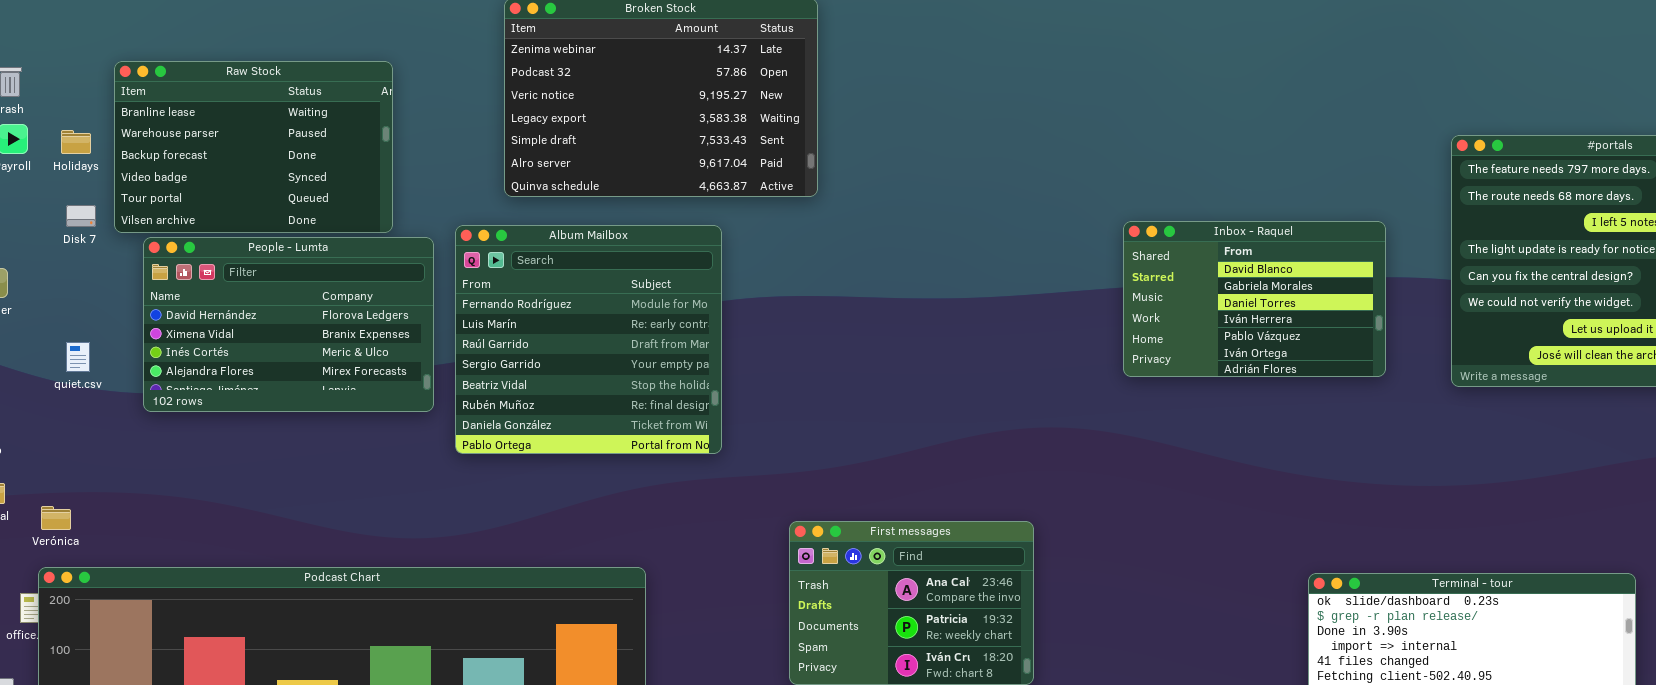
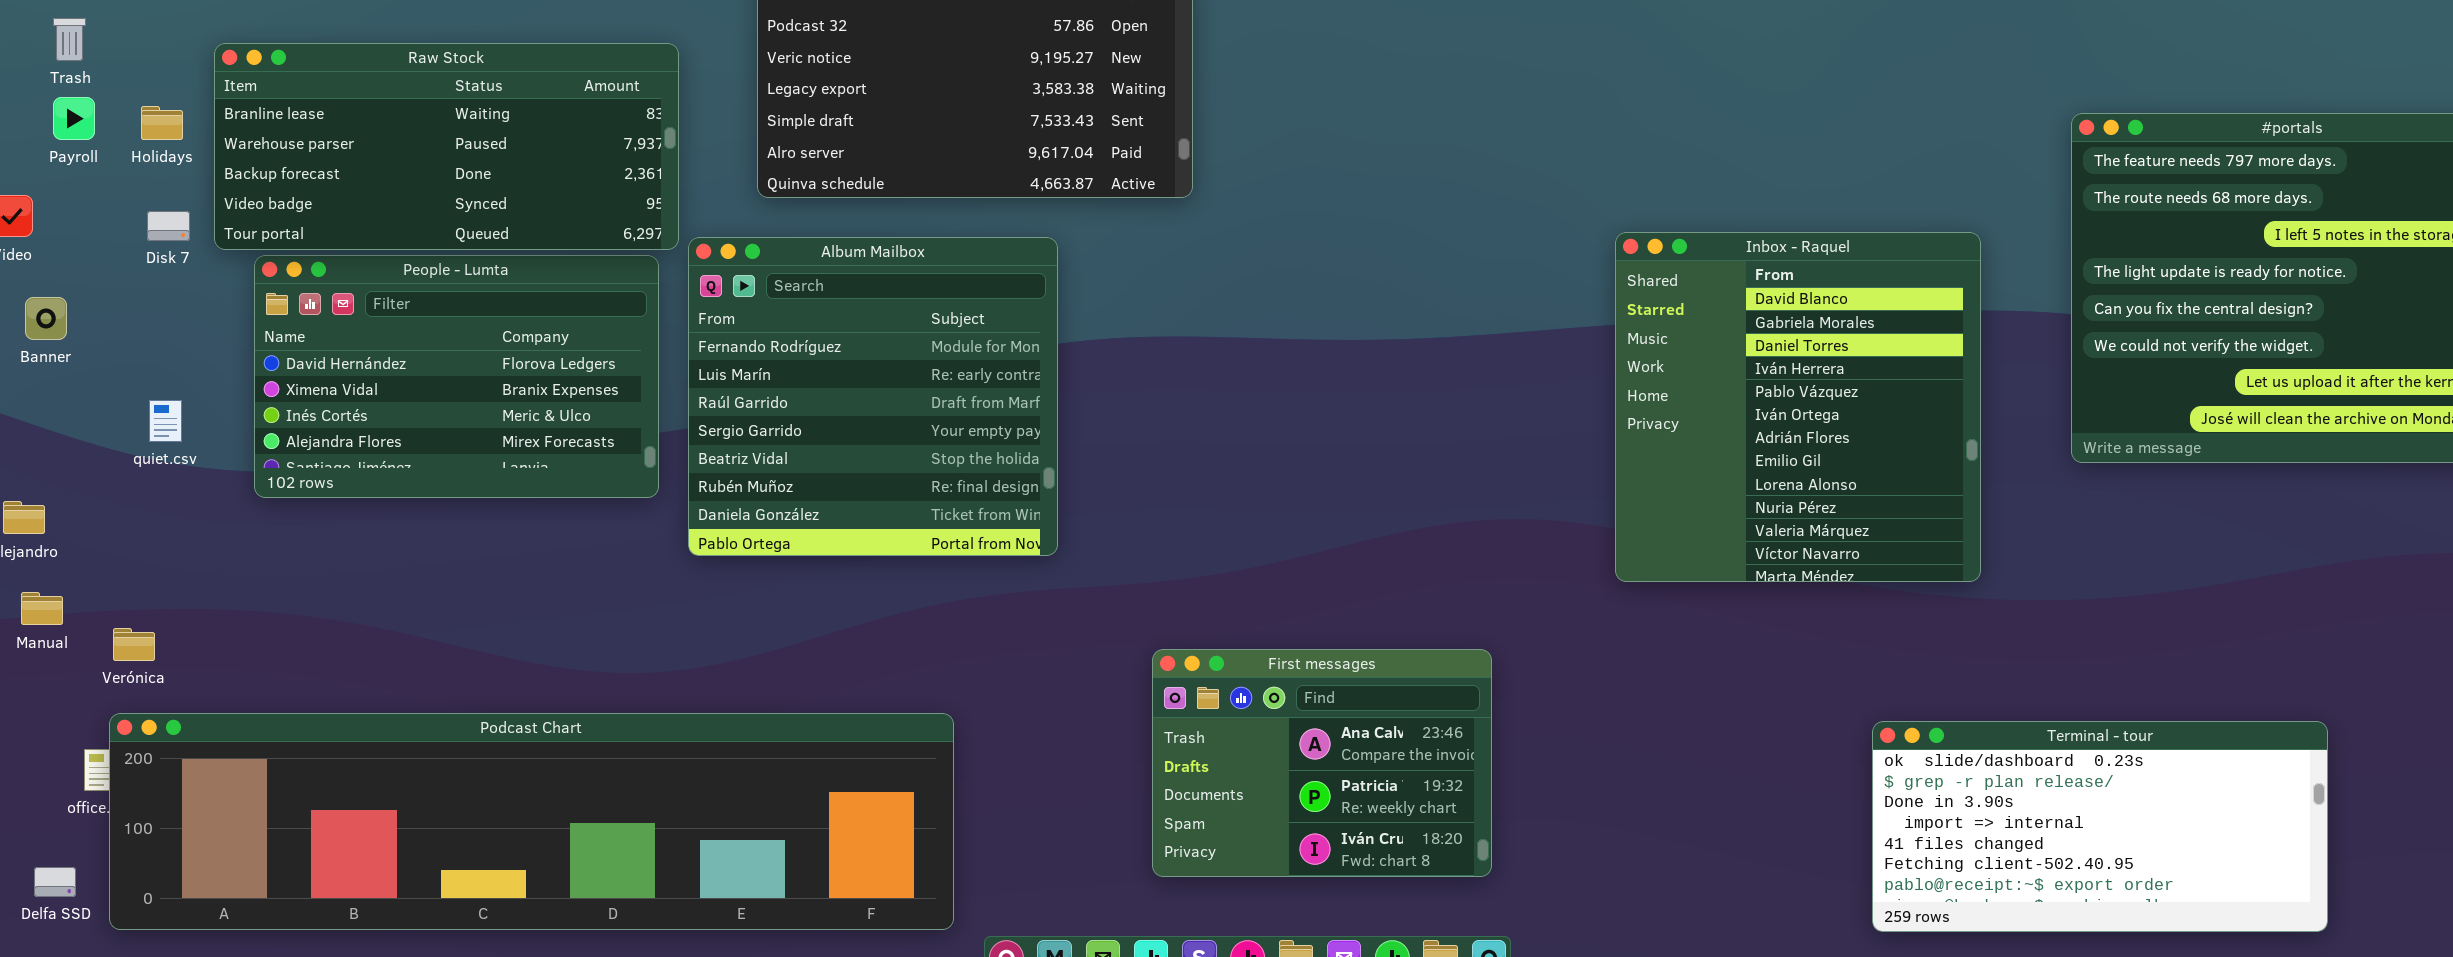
Raw Stock: [114,61,393,233] -> [214,43,679,250], resized
Inbox - Raquel: [1123,221,1386,377] -> [1615,232,1981,582], resized

